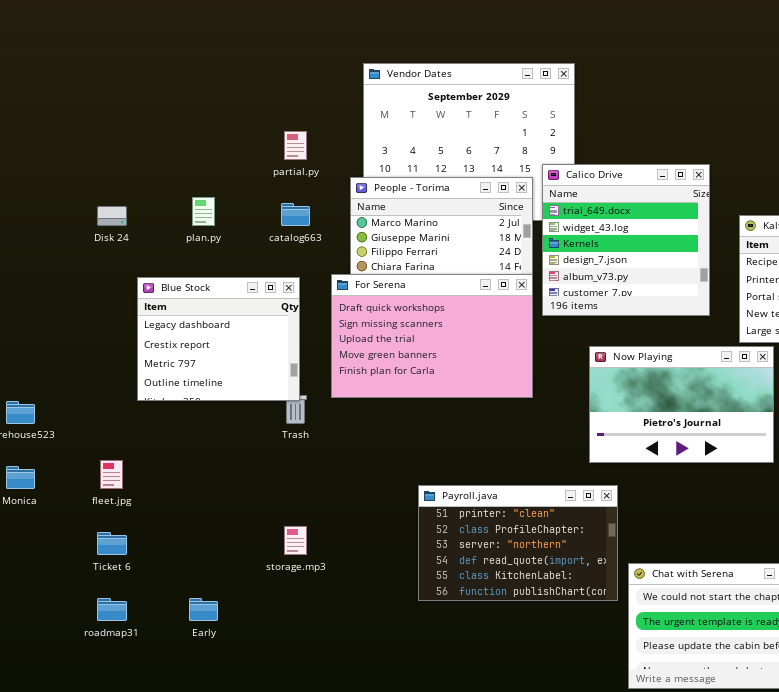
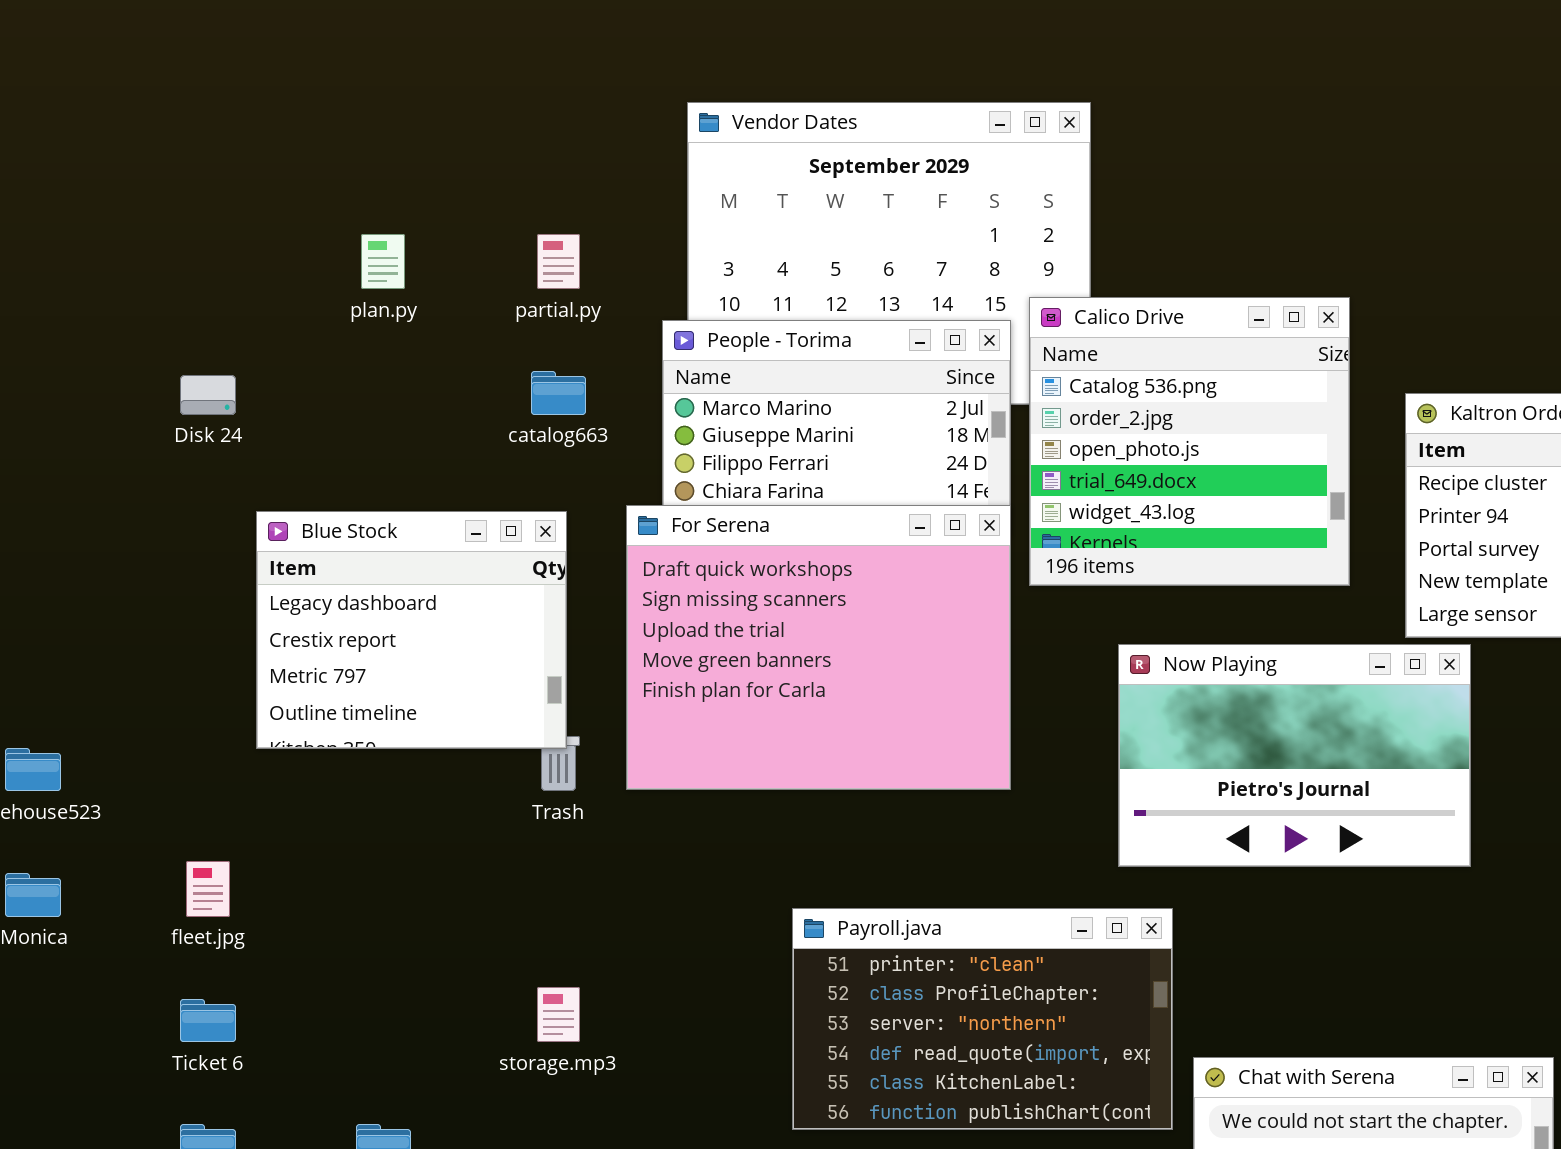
Calico Drive: [542,164,710,316] -> [1029,297,1350,586], scrolled up 3 rows
plan.py: [192,197,215,226] -> [361,234,405,289], moved
For Serena: [331,274,533,398] -> [626,505,1011,790], resized

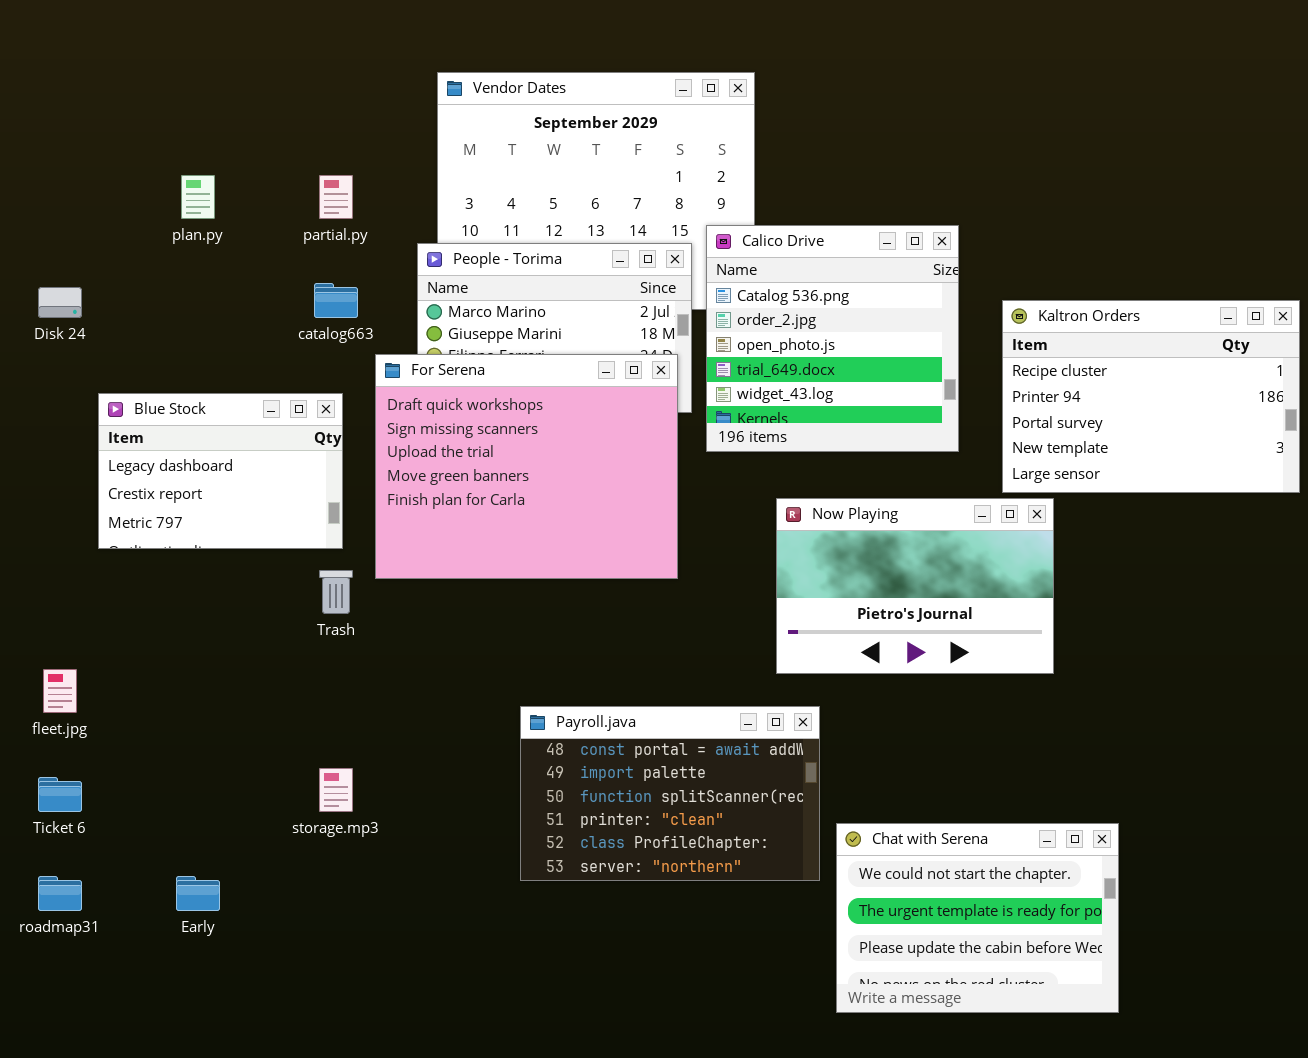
For Serena: [626,505,1011,790] -> [375,354,678,579], moved
Blue Stock: [256,511,567,749] -> [98,393,343,549], resized
Payroll.java: [792,908,1173,1130] -> [520,706,820,881], scrolled up 3 rows

